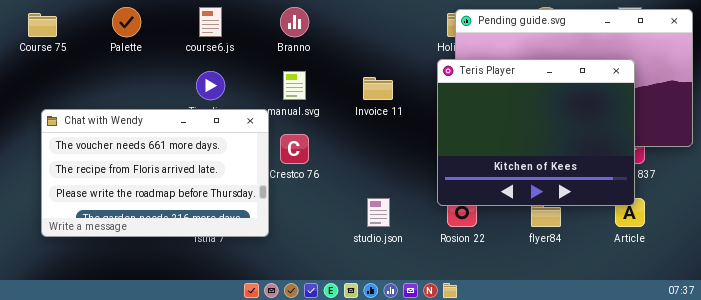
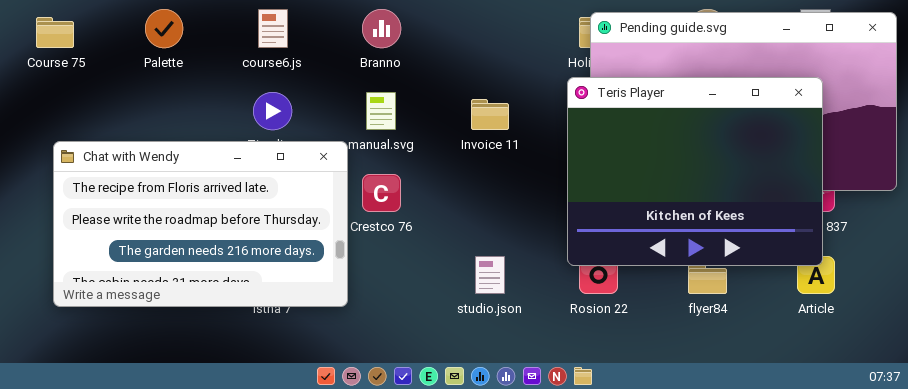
Chat with Wendy: [41,109,269,237] -> [53,141,348,307], scrolled down 1 row

